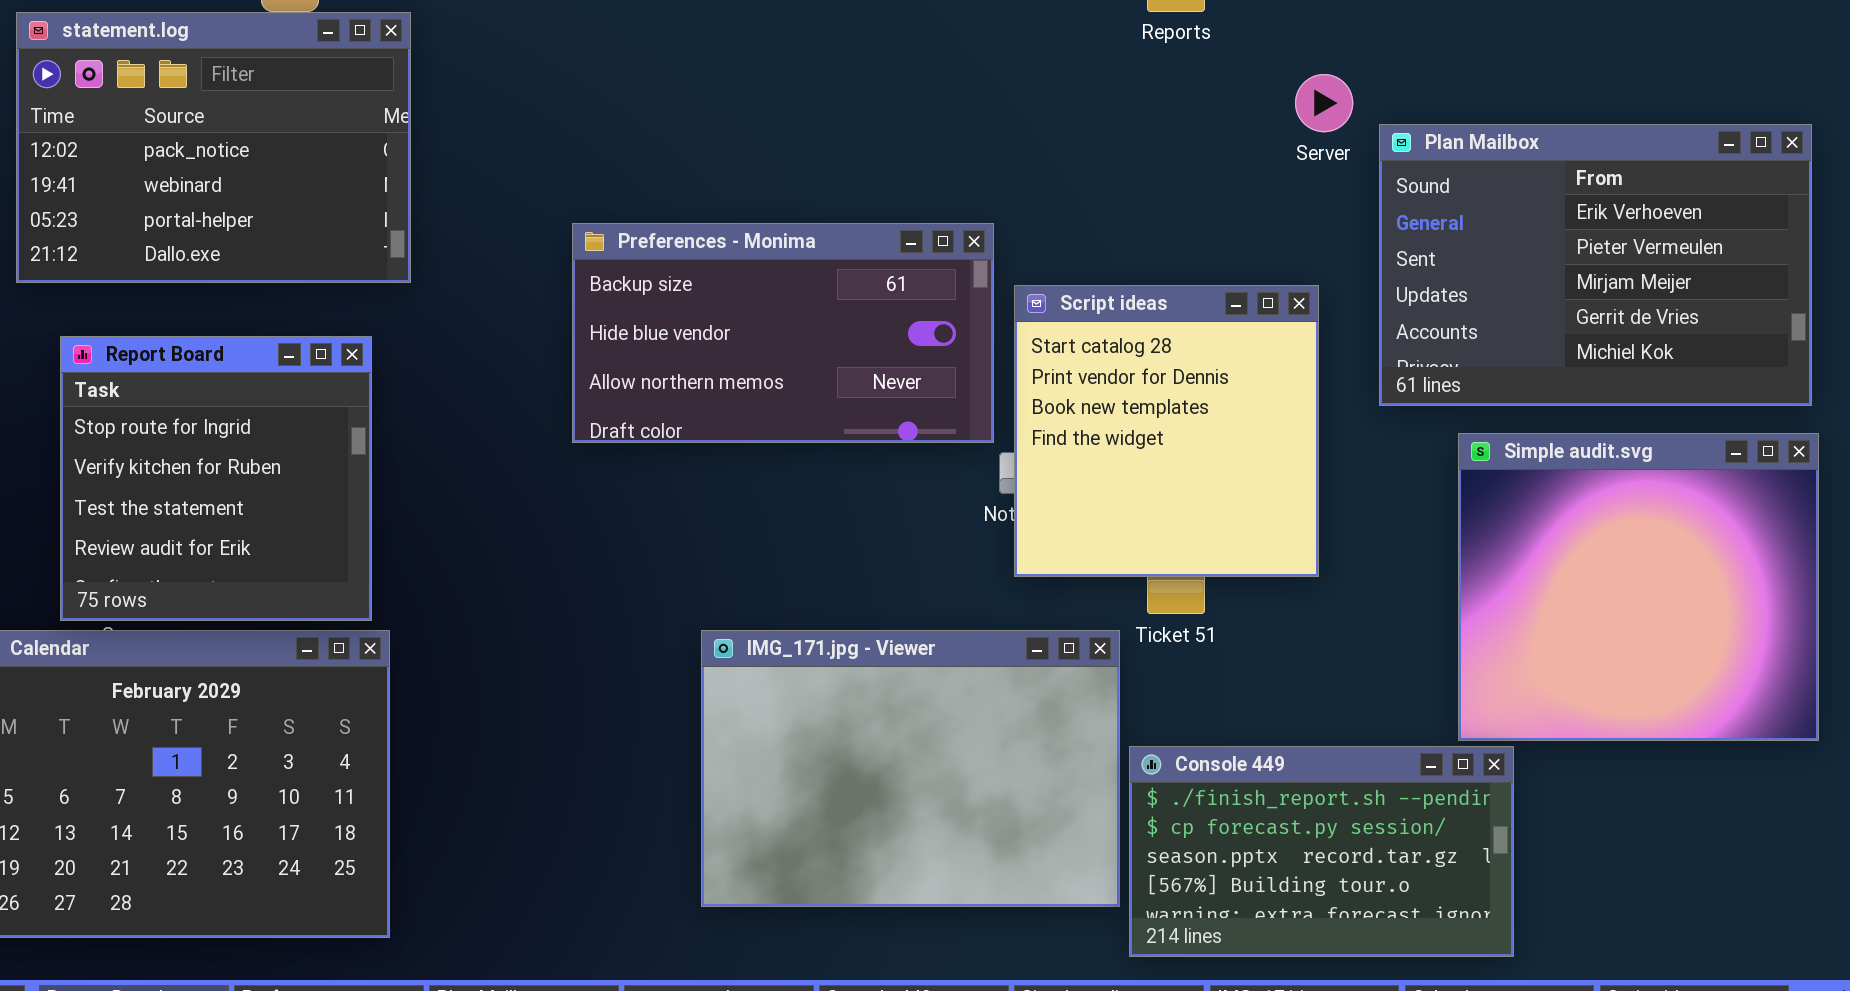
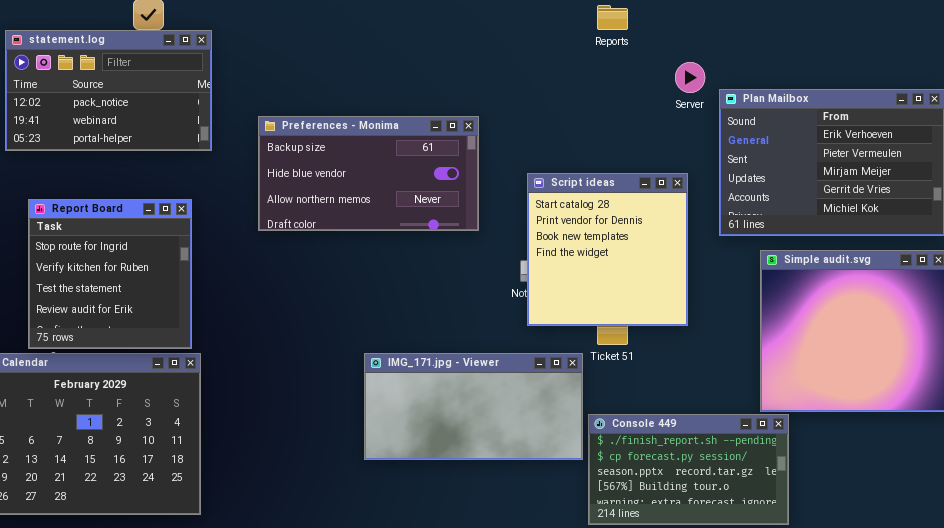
statement.log: [16,12,411,283] -> [5,30,212,151], resized
Preferences - Monima: [572,223,994,443] -> [258,116,479,231], moved
IMG_171.jpg - Viewer: [701,630,1120,907] -> [364,353,583,460], resized

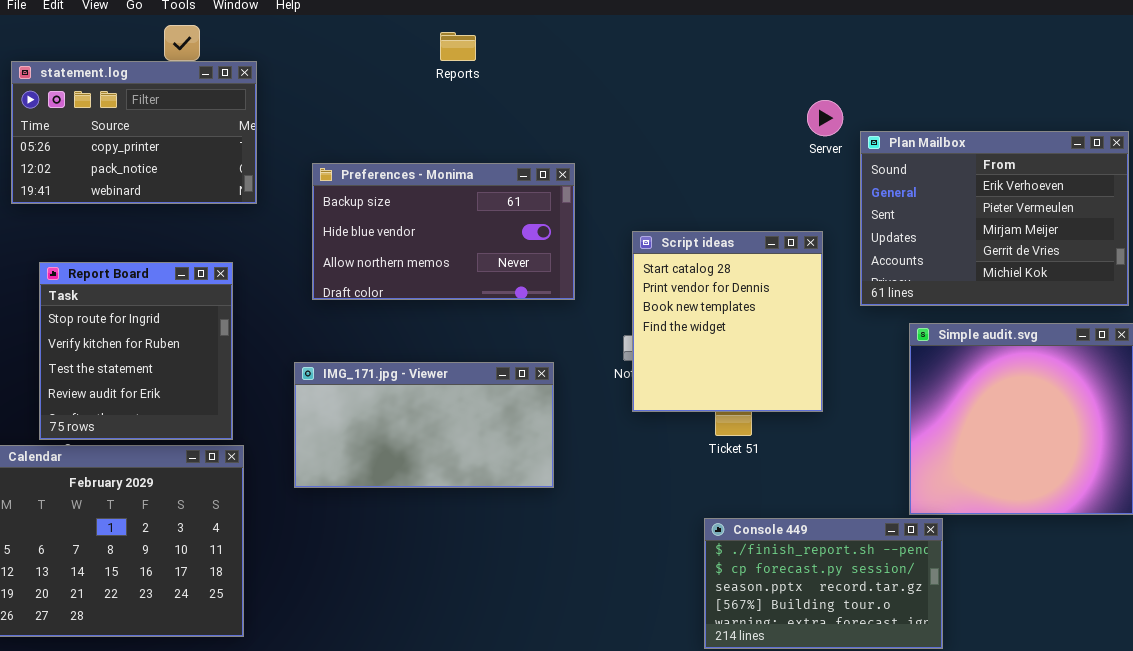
Reports: [597,5,628,30] -> [440,32,476,61], moved
statement.log: [5,30,212,151] -> [11,61,257,204], scrolled up 1 row
IMG_171.jpg - Viewer: [364,353,583,460] -> [294,362,554,488], moved

